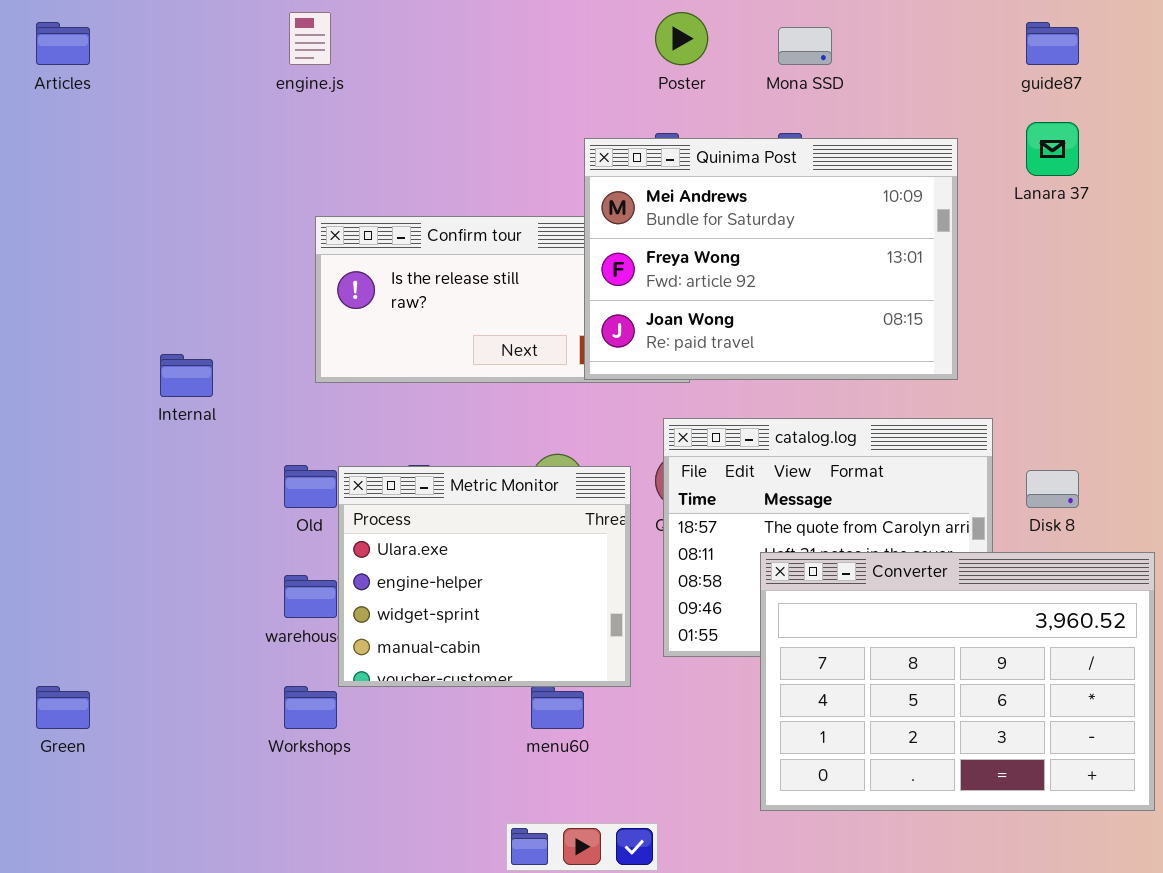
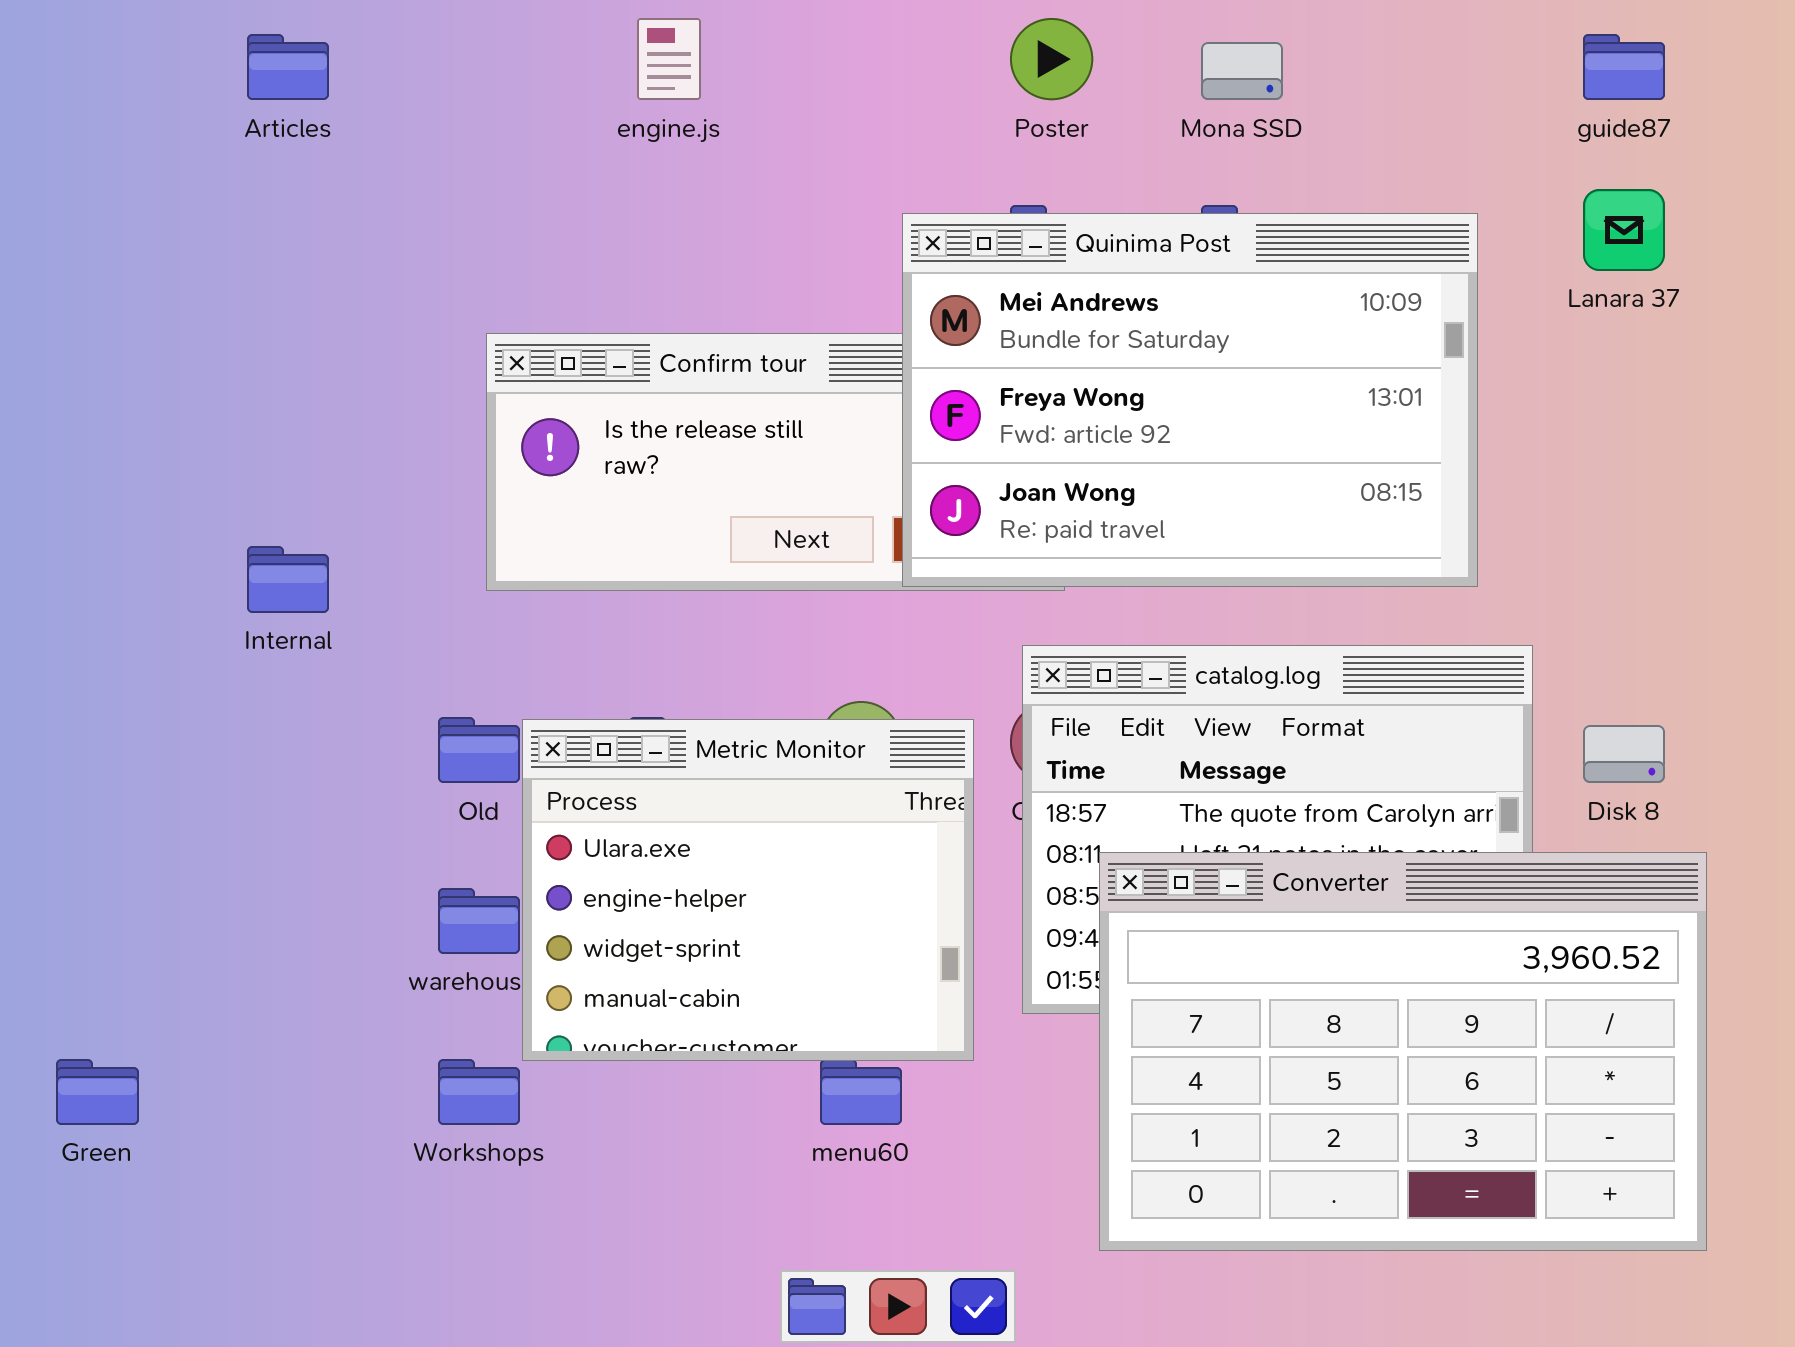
engine.js: [289,12,331,65] -> [637,18,701,100], moved
Articles: [36,22,90,65] -> [247,34,329,100], moved
Converter: [760,552,1155,811] -> [1099,852,1707,1251], moved

